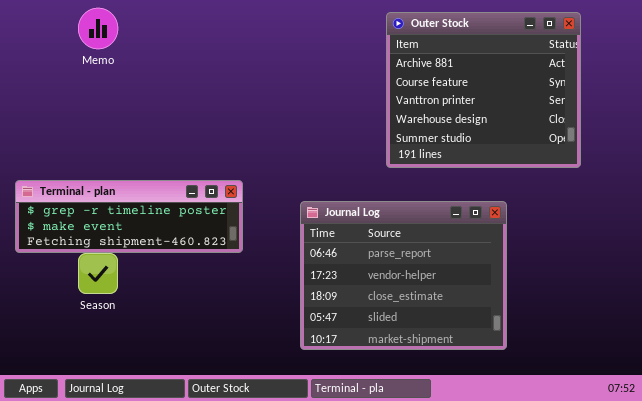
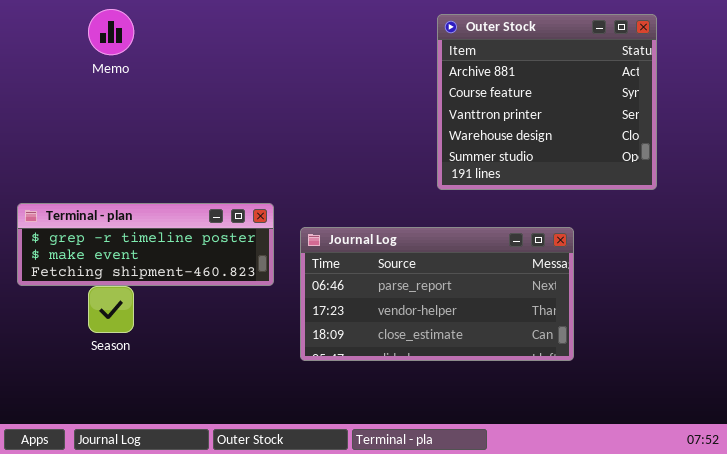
Journal Log: [300,201,507,350] -> [300,227,574,361], resized

